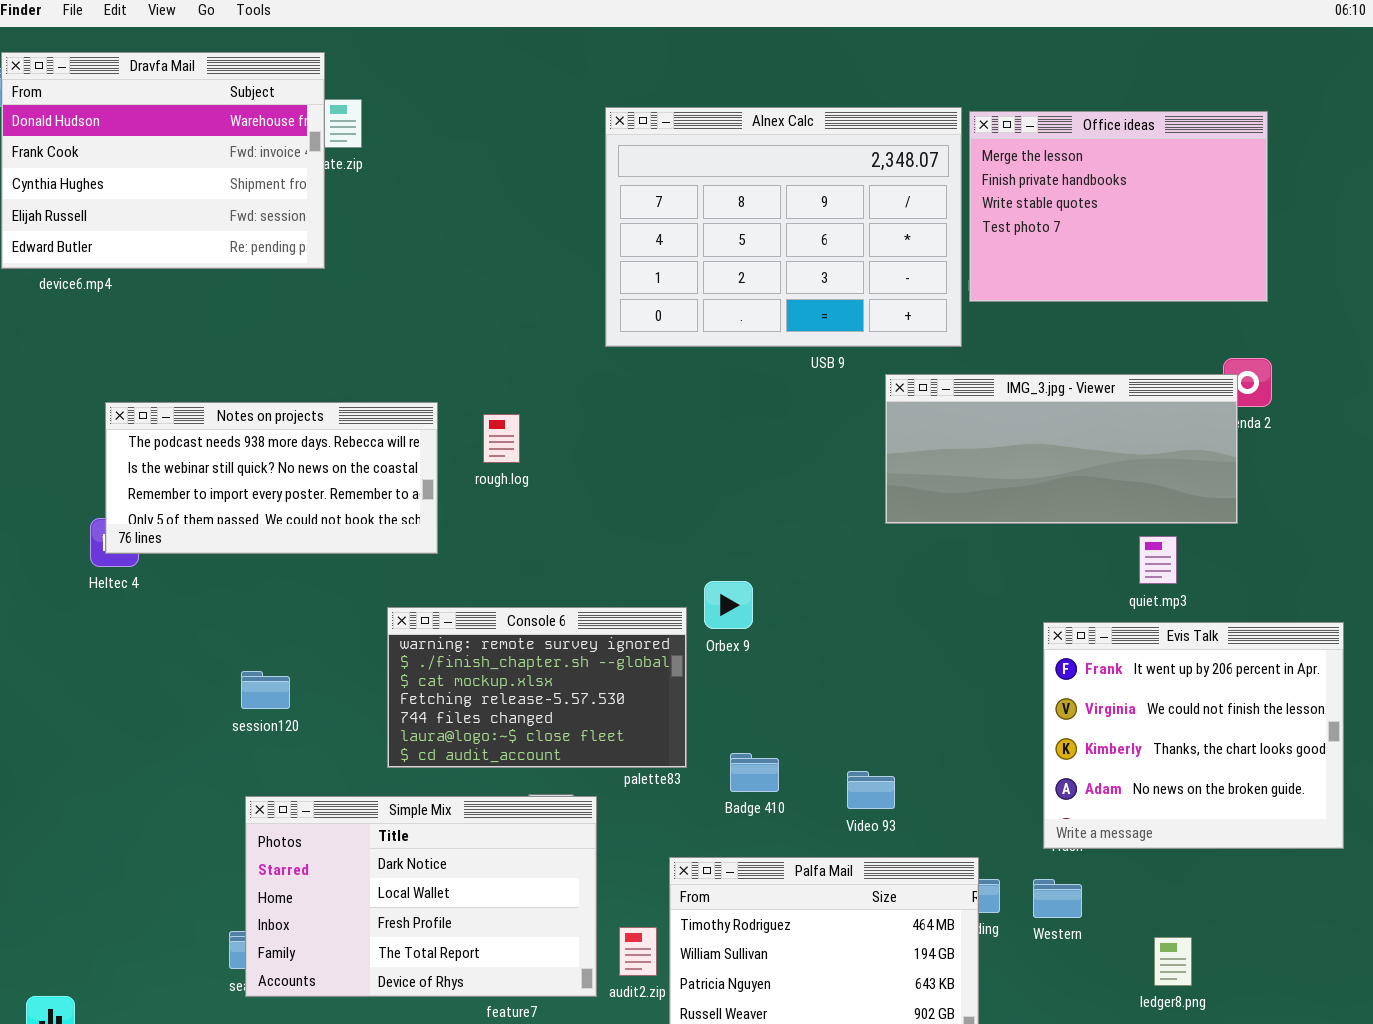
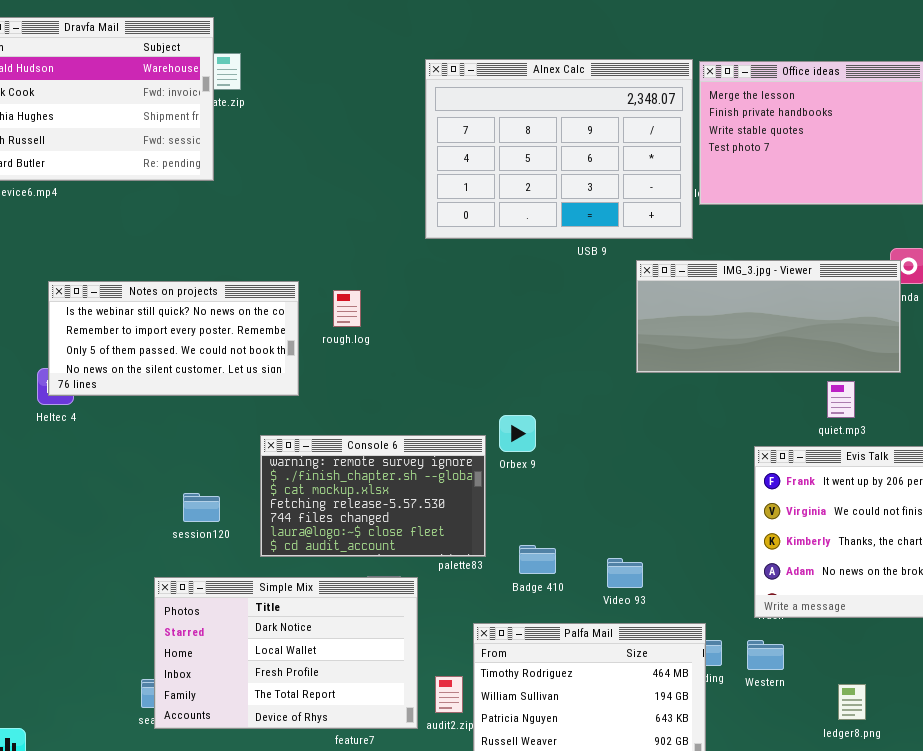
Notes on projects: [105,402,438,554] -> [48,281,299,396], scrolled down 1 row
session120: [241,671,290,709] -> [183,493,220,522], moved

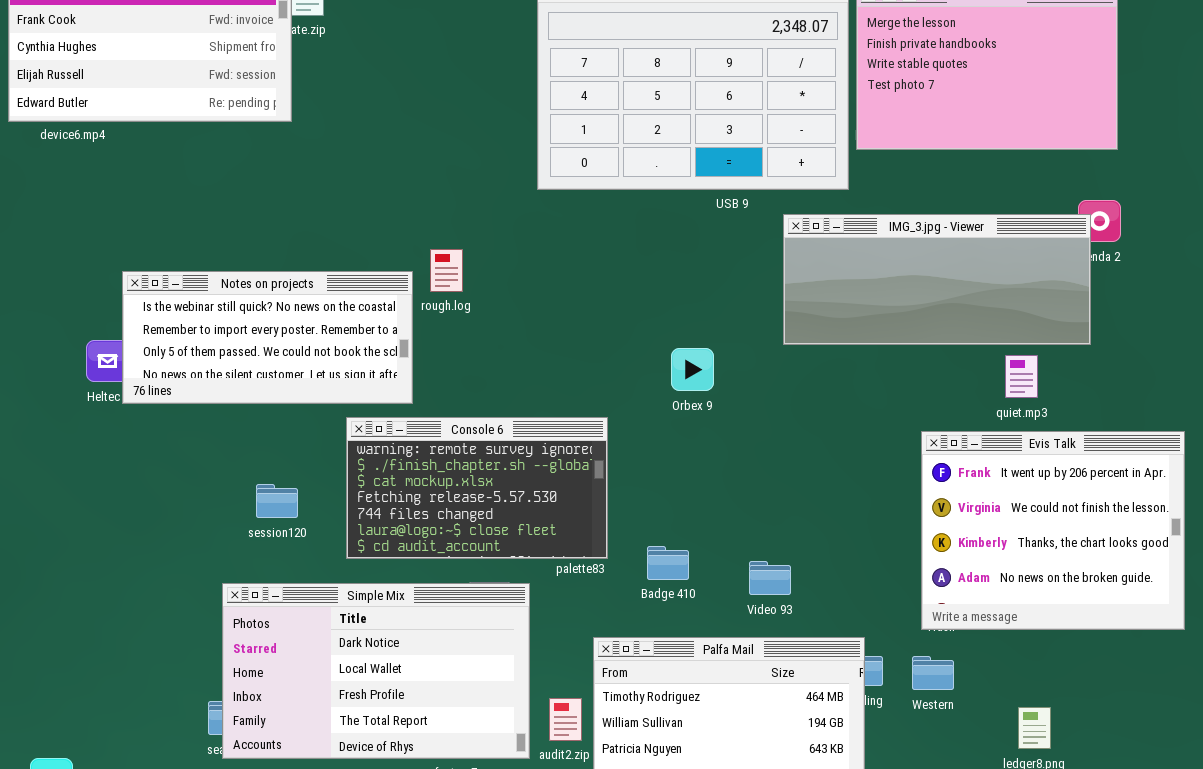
Notes on projects: [48,281,299,396] -> [122,271,413,404], moved
Orbex 9: [499,415,536,452] -> [671,348,714,391], moved

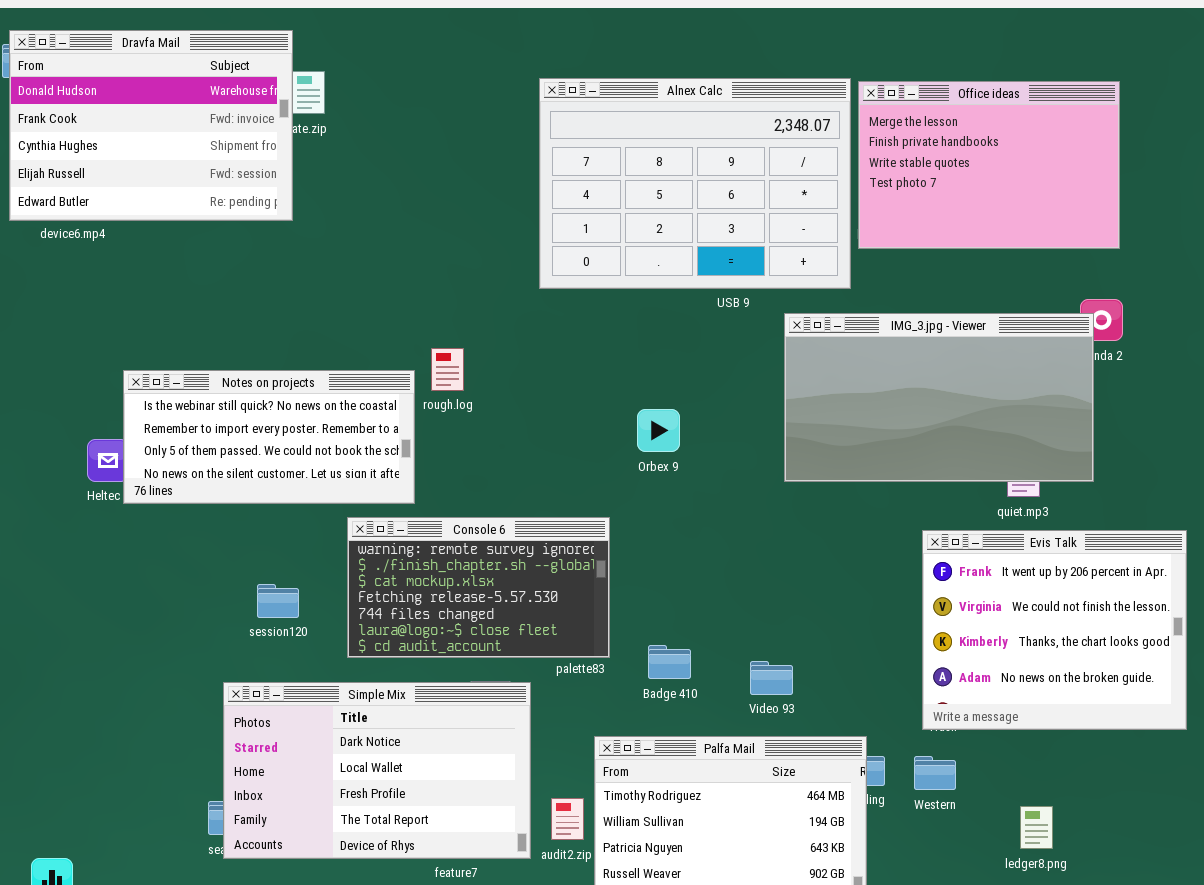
IMG_3.jpg - Viewer: [783,214,1091,345] -> [784,313,1094,482], resized
Orbex 9: [671,348,714,391] -> [637,409,680,452], moved

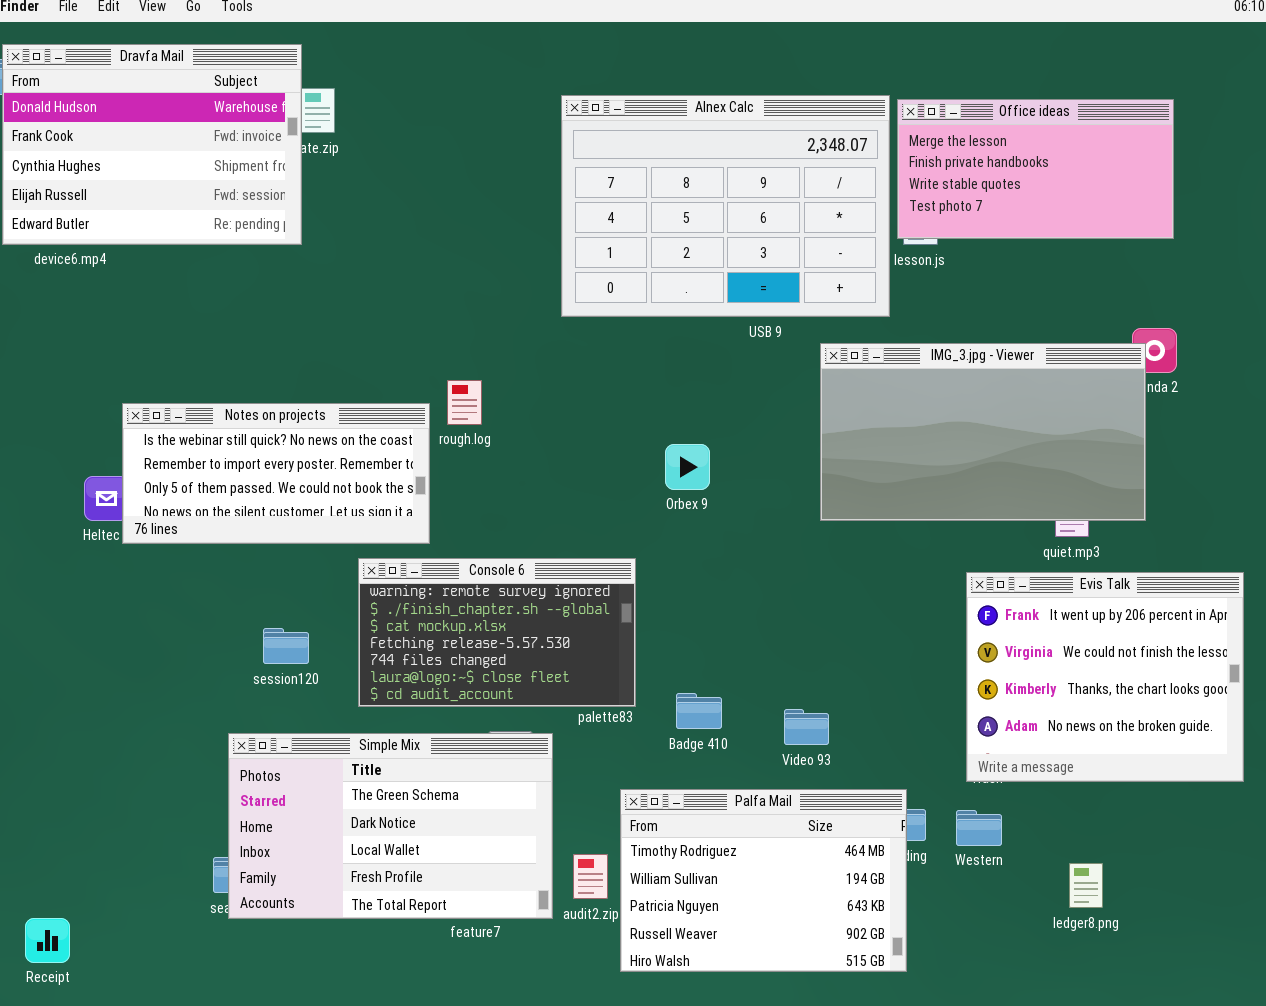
Office ideas: [858,81,1120,249] -> [897,99,1174,239], resized
Simple Mix: [223,682,531,859] -> [228,733,553,919], scrolled up 1 row

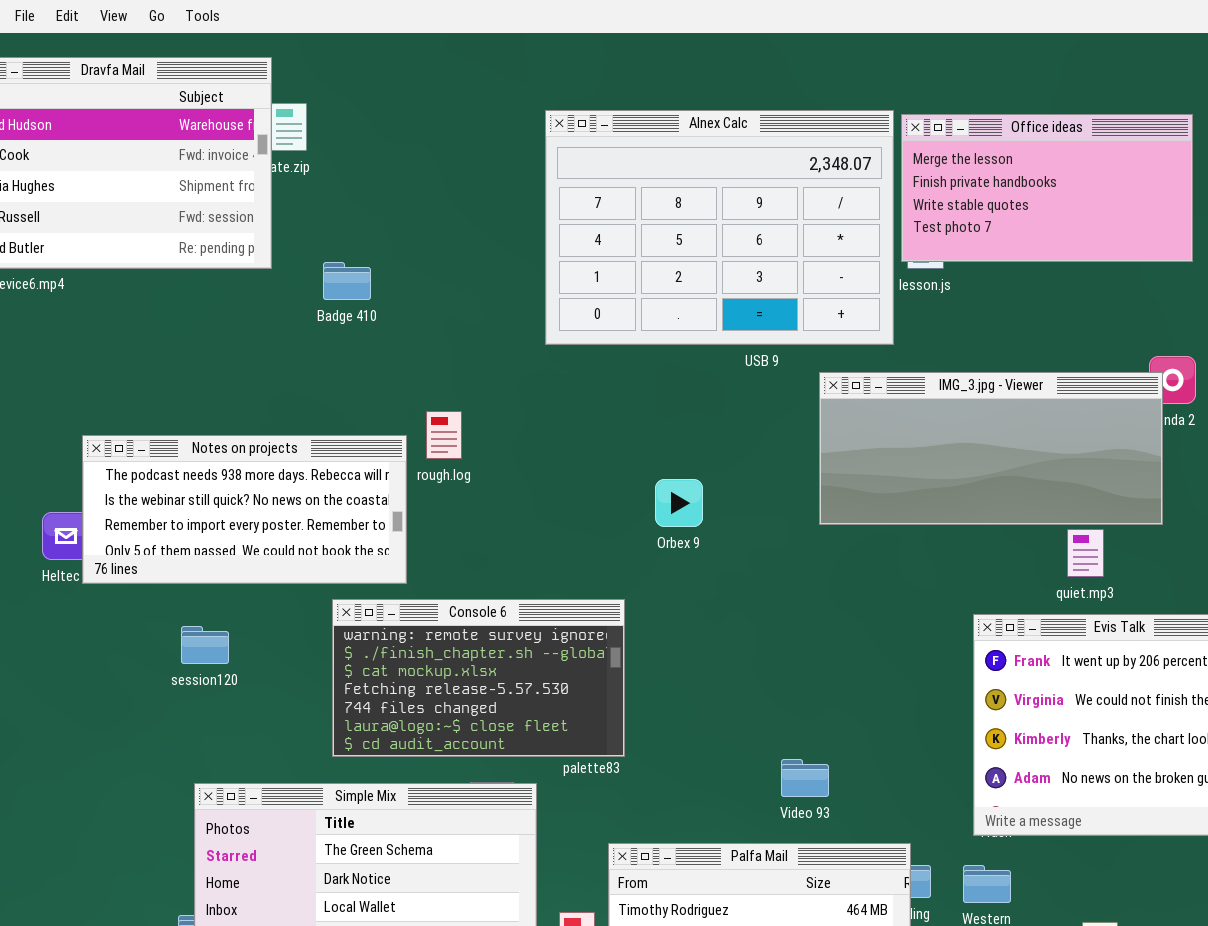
IMG_3.jpg - Viewer: [820,343,1146,521] -> [819,372,1163,525], resized
Notes on projects: [122,403,430,544] -> [82,435,407,584], scrolled up 1 row
session120: [263,628,309,664] -> [181,626,229,664], moved
Badge 410: [676,693,722,729] -> [323,262,371,300], moved

